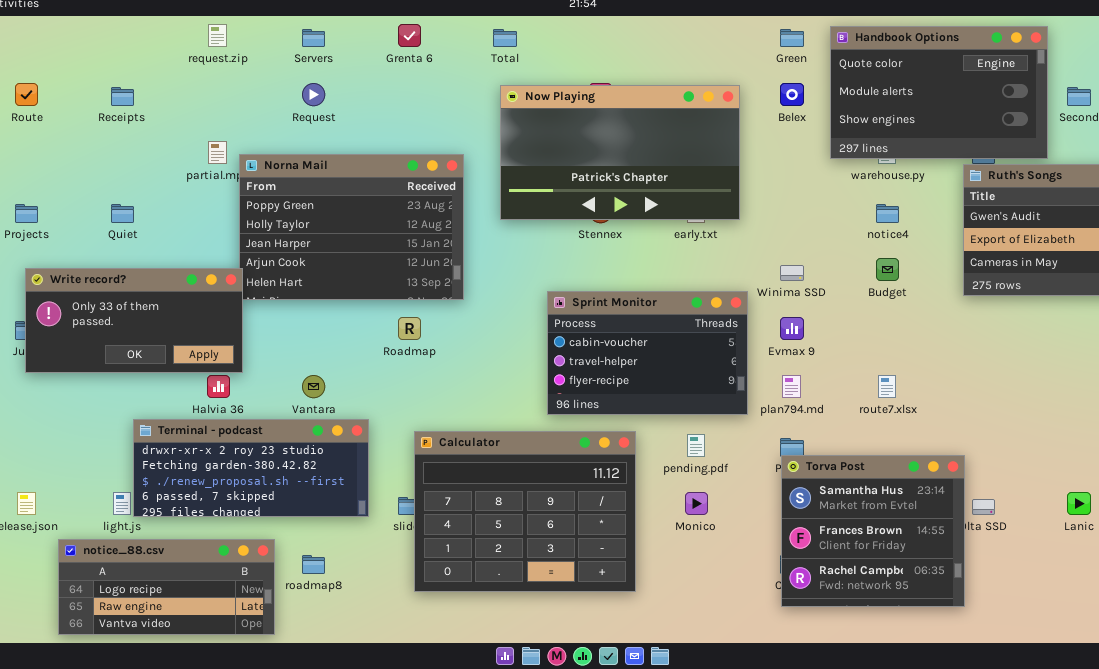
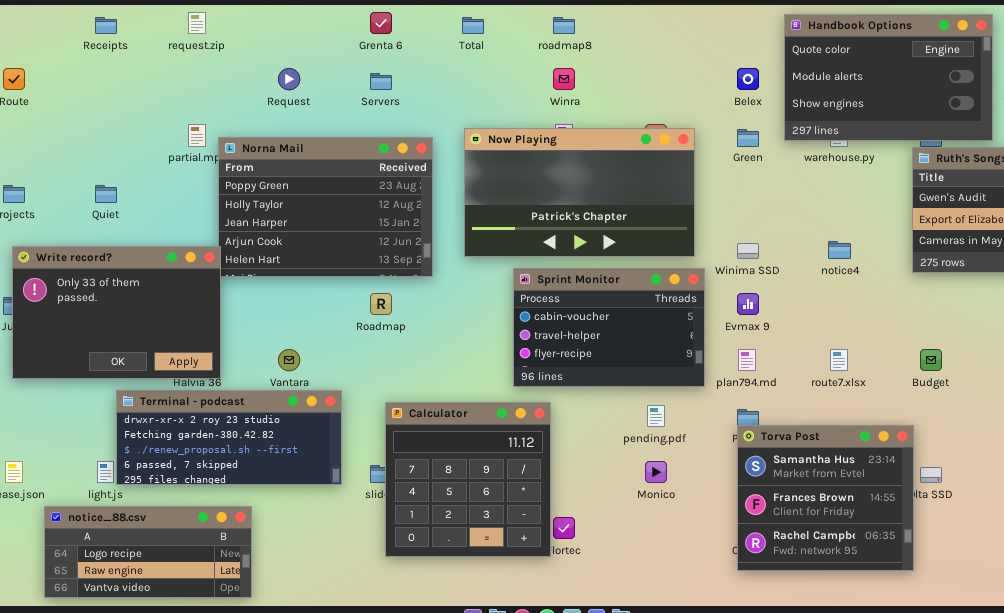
Servers: [302,29,325,47] -> [370,73,392,90], moved
Green: [780,29,804,47] -> [737,129,759,147], moved
Now Playing: [500,85,740,220] -> [464,128,695,257], moved
Receipts: [111,87,134,106] -> [95,17,117,34], moved
notice4: [876,204,899,223] -> [828,241,851,259], moved
Budget: [876,258,899,281] -> [920,349,942,371], moved
Write record?: [25,268,243,373] -> [12,246,221,379], resized
Calculator: [414,431,636,592] -> [385,402,551,557], resized
roadmap8: [302,555,325,574] -> [553,17,575,34], moved

